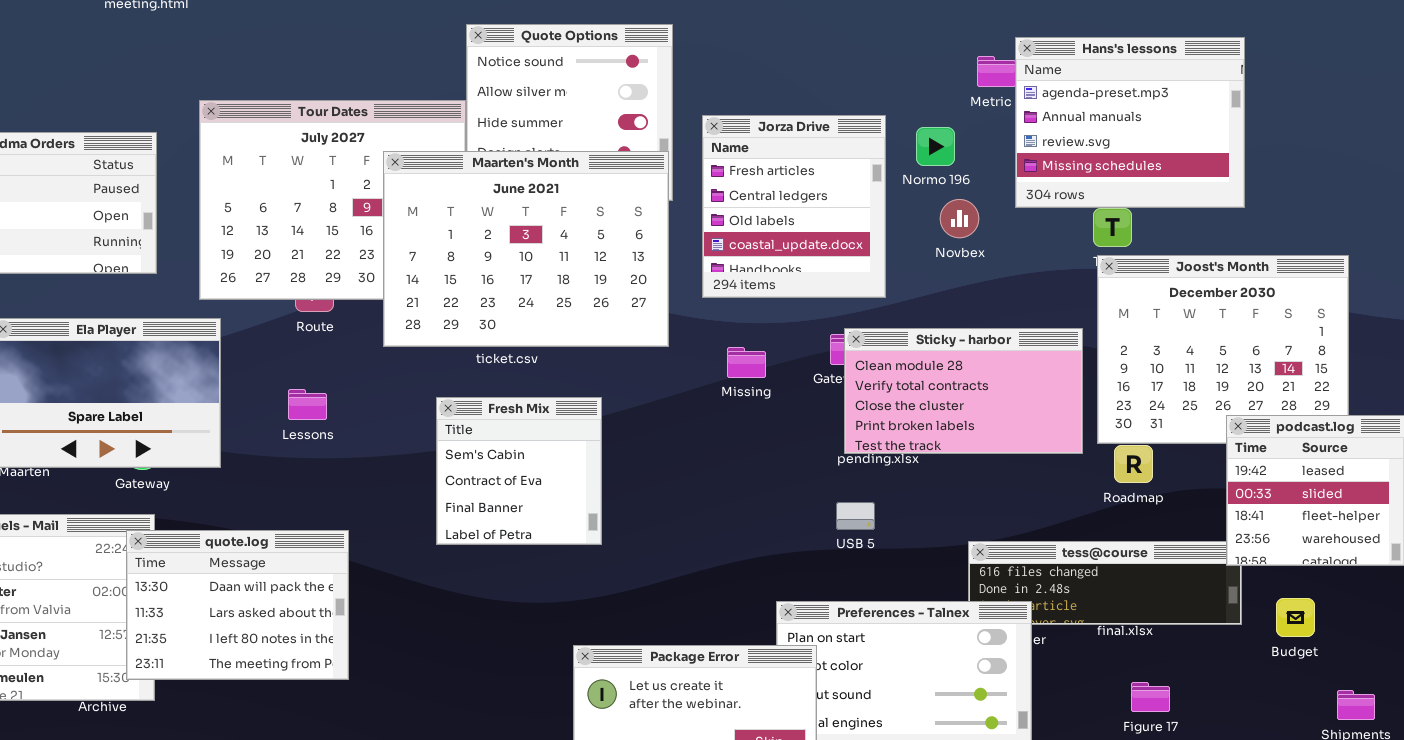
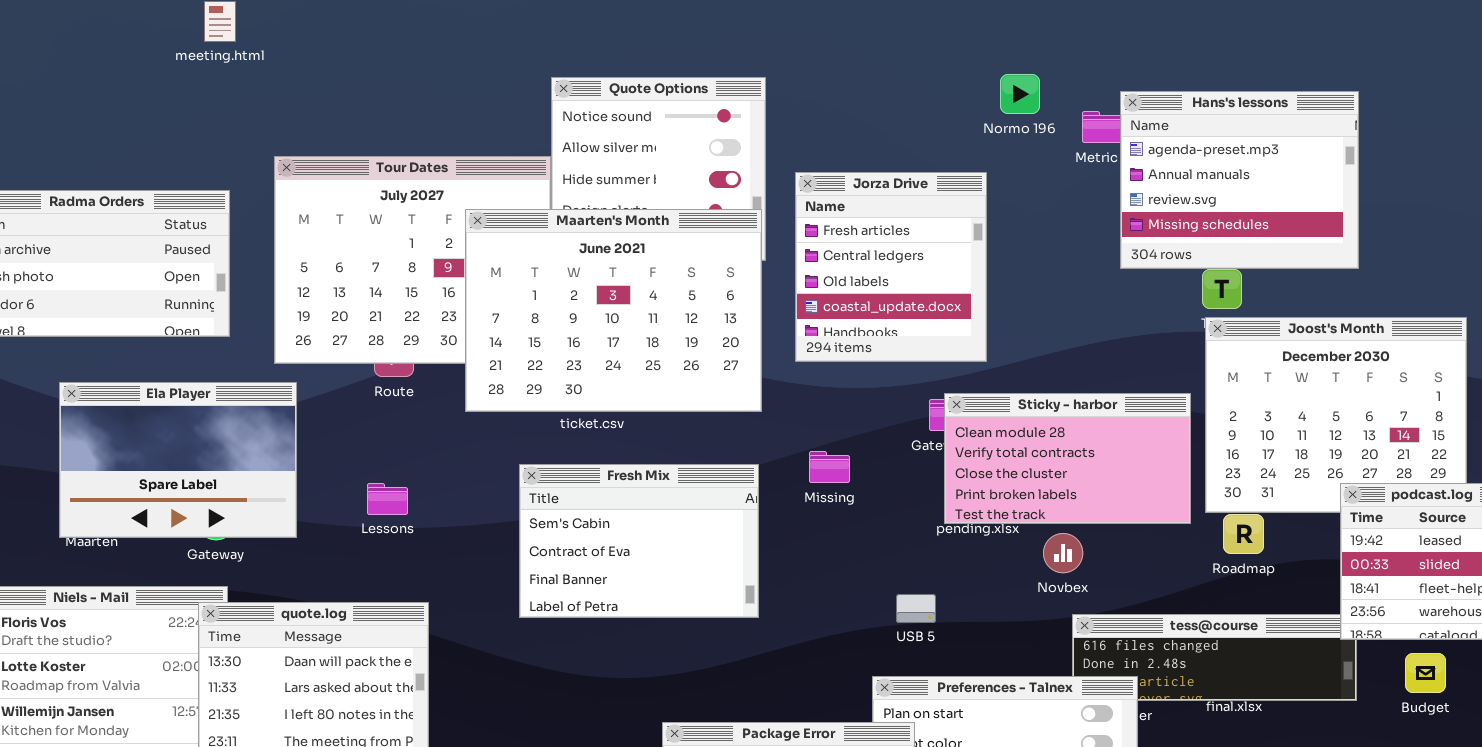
Normo 196: [916,127,955,166] -> [1000,74,1040,114], moved
Novbex: [940,199,979,238] -> [1043,533,1083,573], moved
Missing: [727,347,766,378] -> [809,451,850,483], moved
Lessons: [288,389,327,420] -> [367,483,408,515], moved
Fresh Mix: [436,397,602,545] -> [519,464,759,618], resized
USB 5: [836,502,875,530] -> [896,594,936,623], moved
Budget: [1276,598,1315,637] -> [1405,653,1446,693], moved

